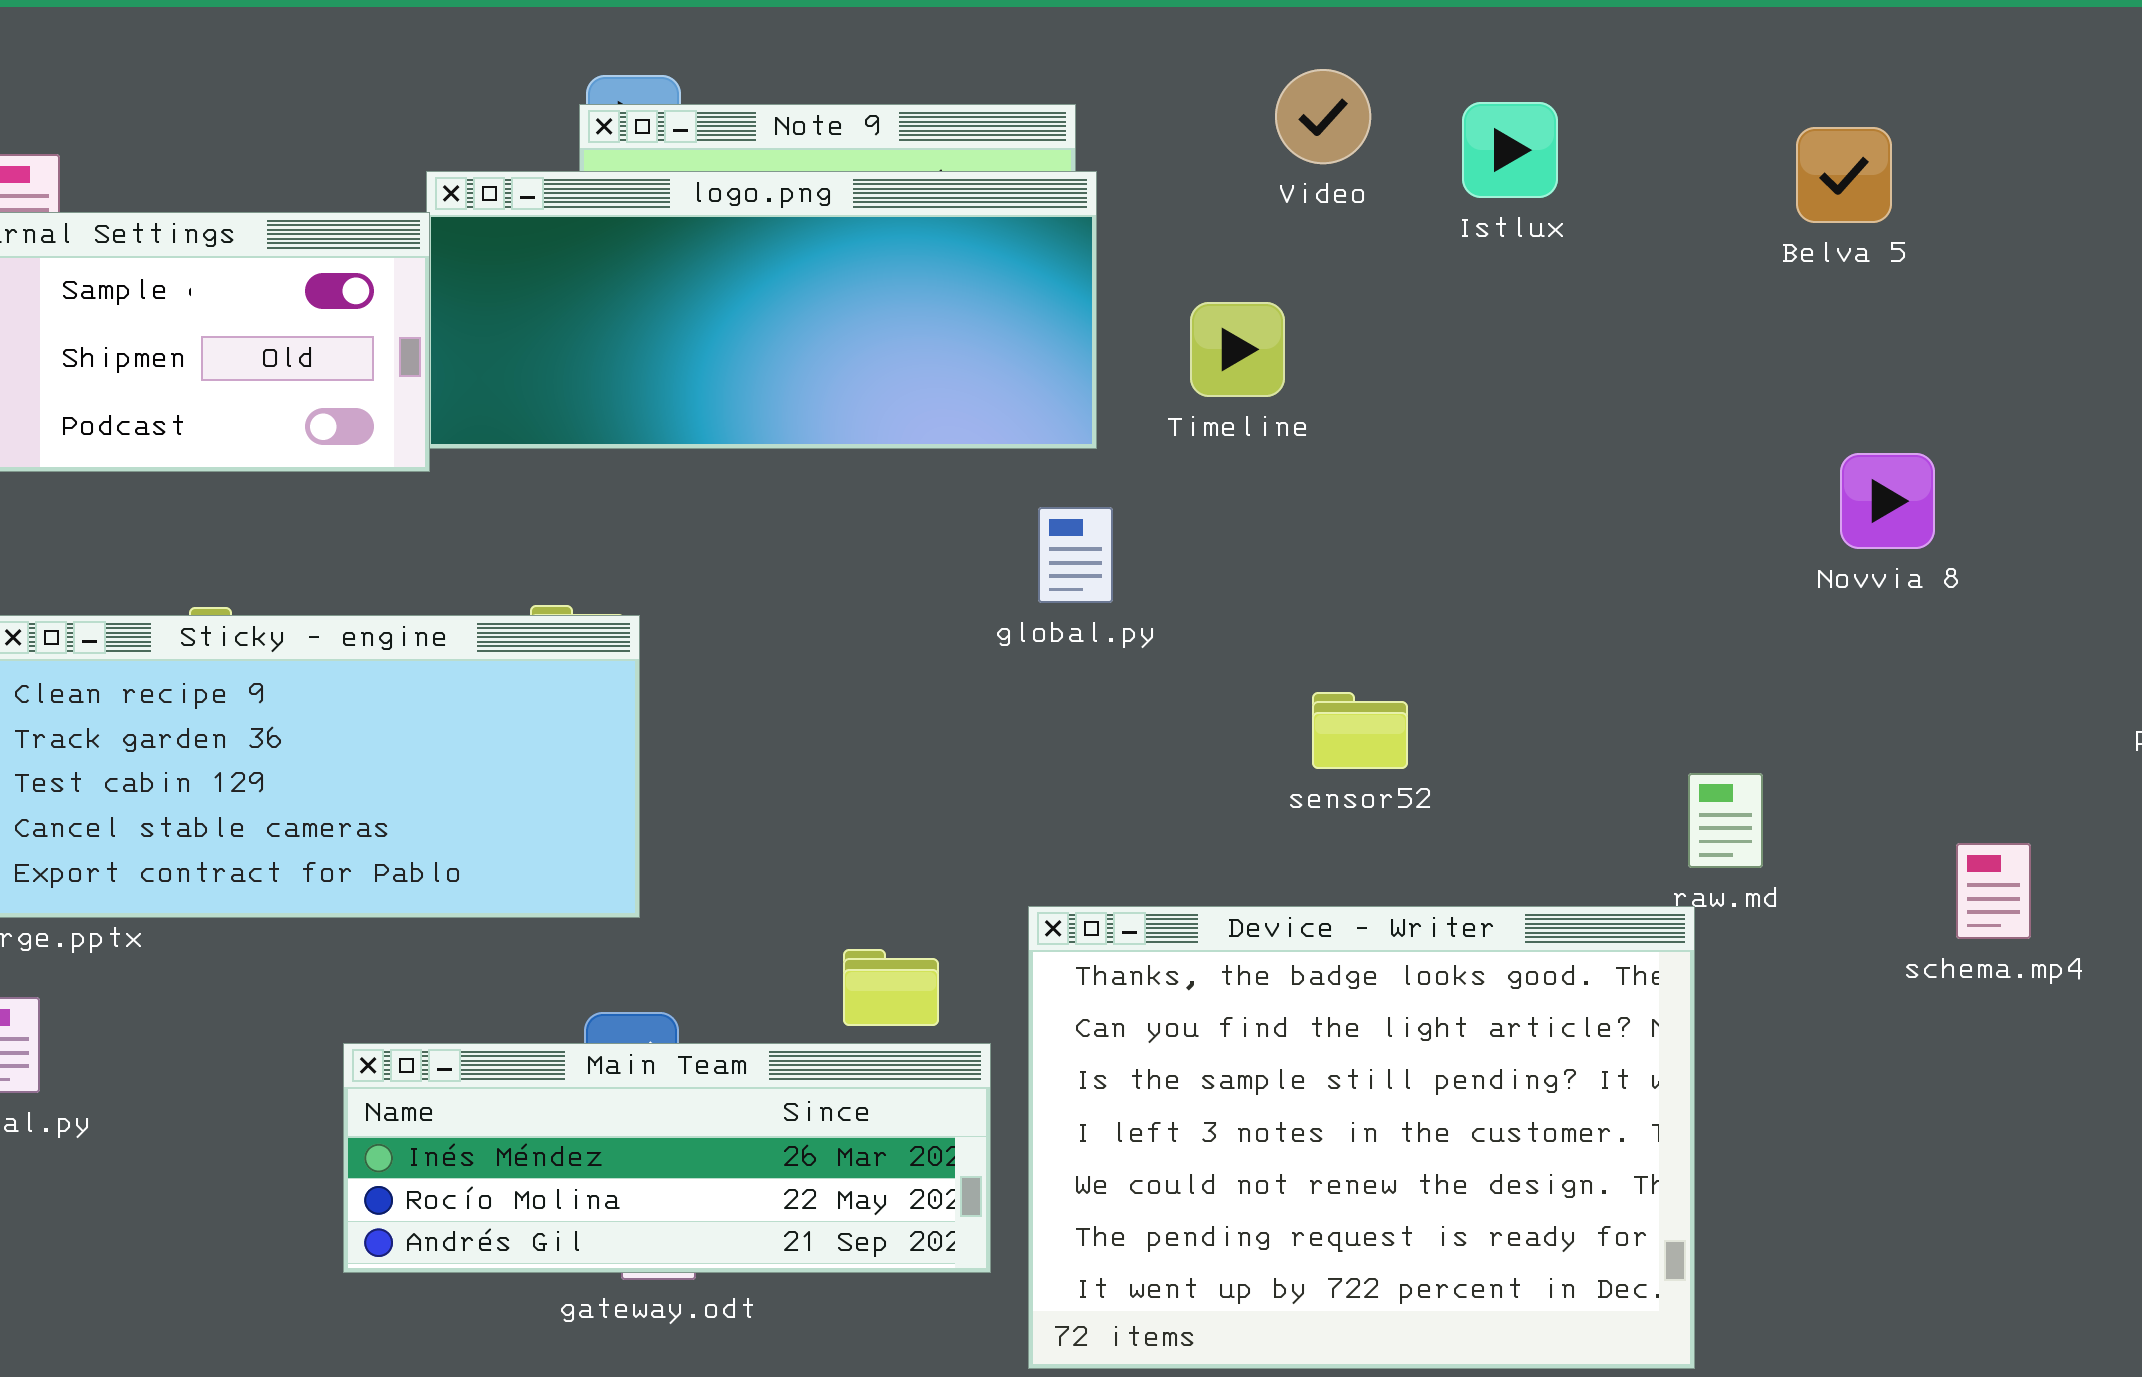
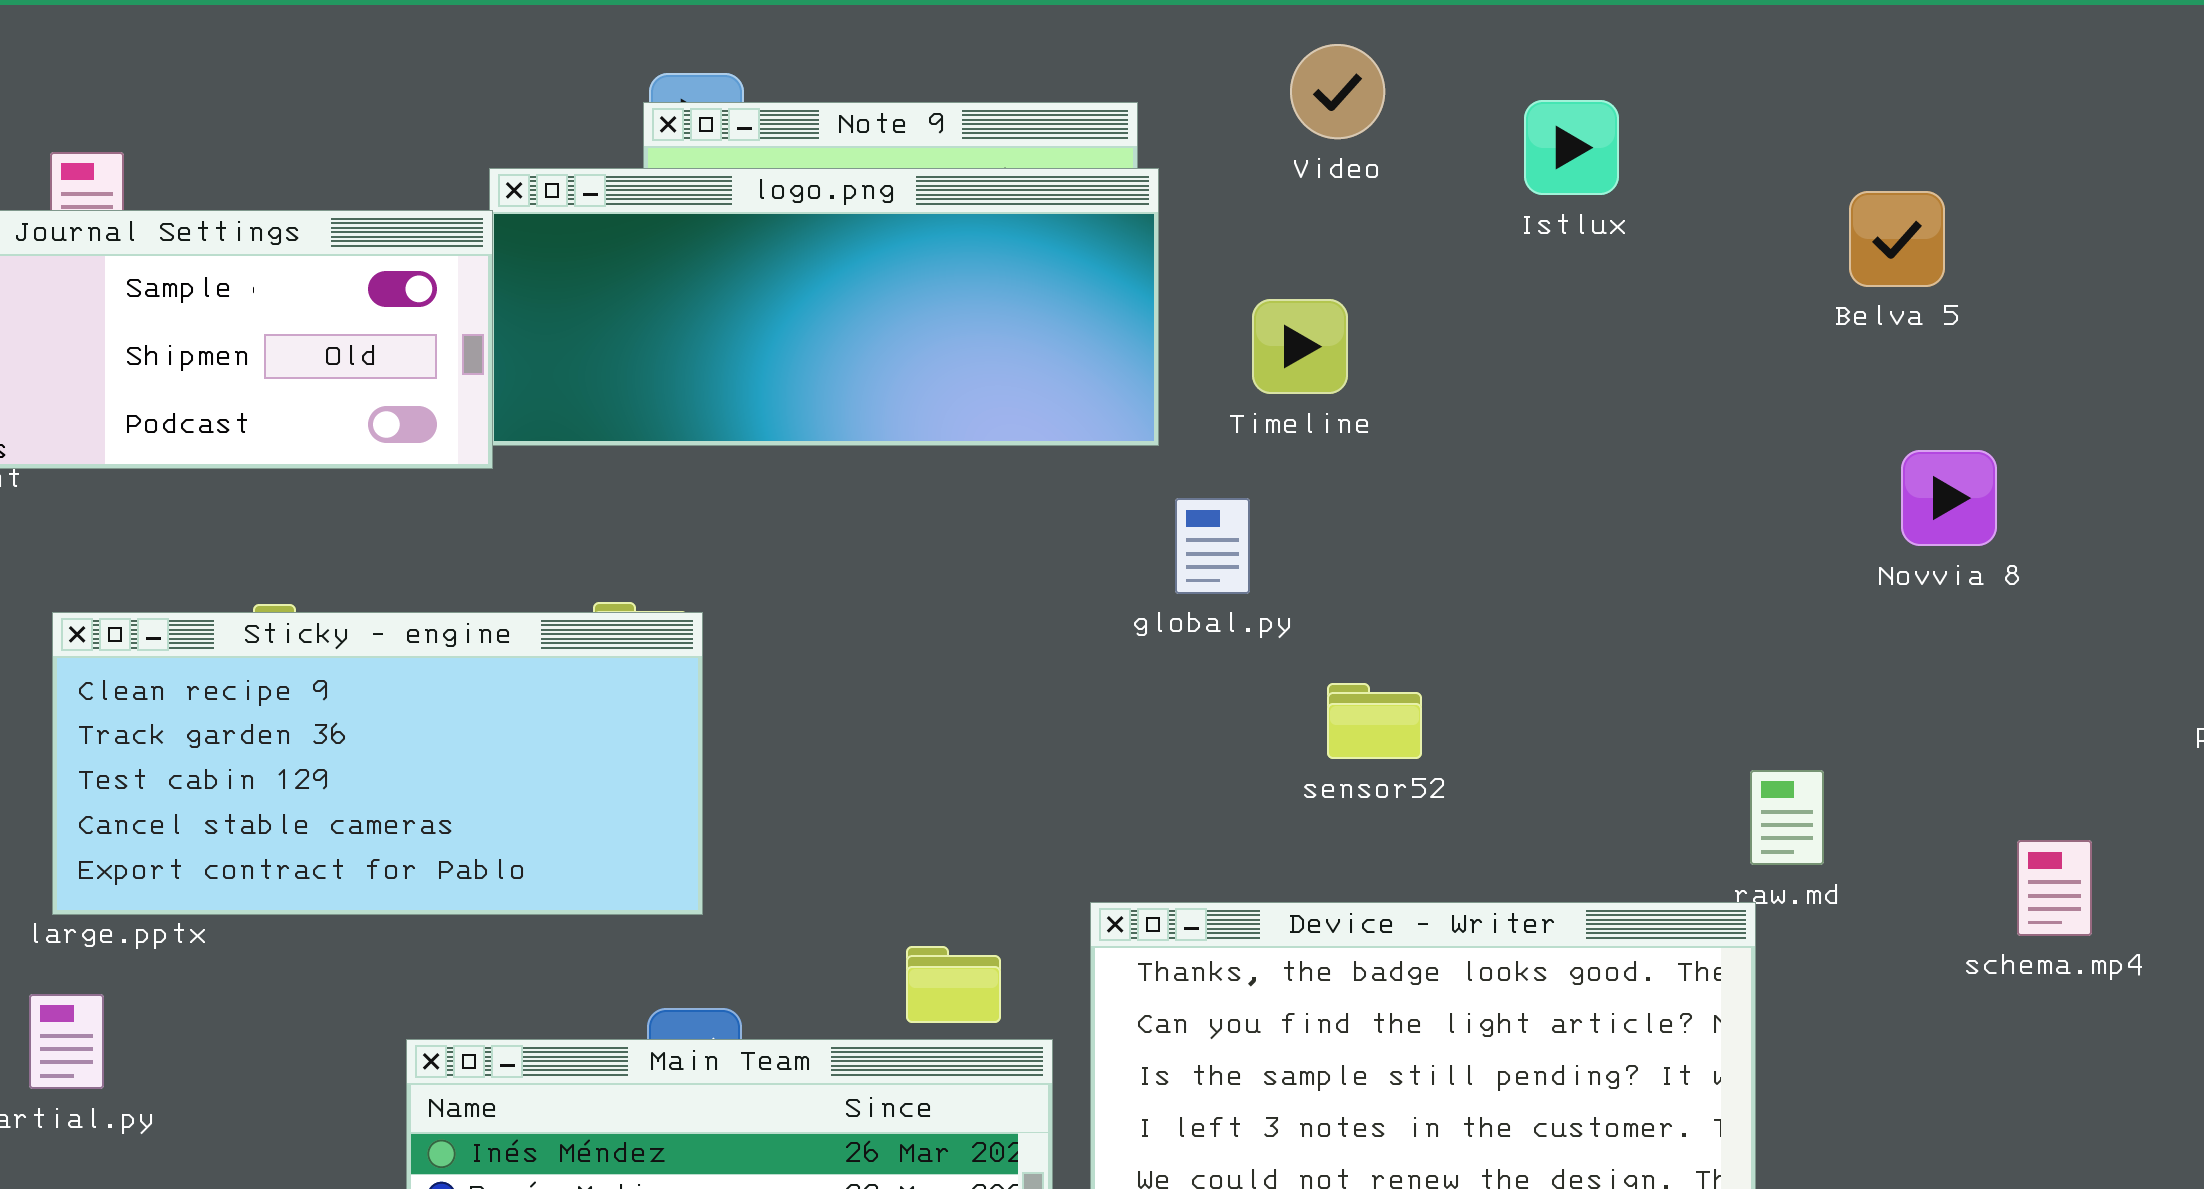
Video: [1275,69,1371,164] -> [1290,44,1385,139], moved
Belva 5: [1796,127,1892,223] -> [1849,191,1945,287], moved
global.py: [1038,507,1113,603] -> [1175,498,1250,594], moved
sensor52: [1312,692,1408,769] -> [1327,683,1422,759], moved

